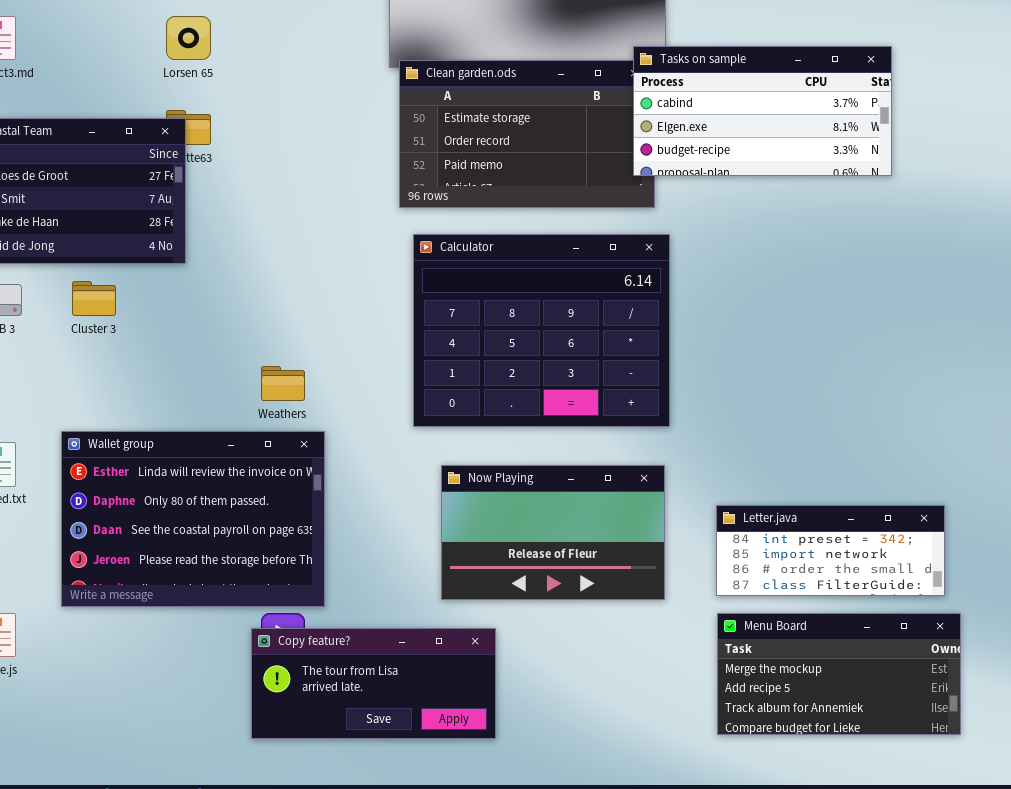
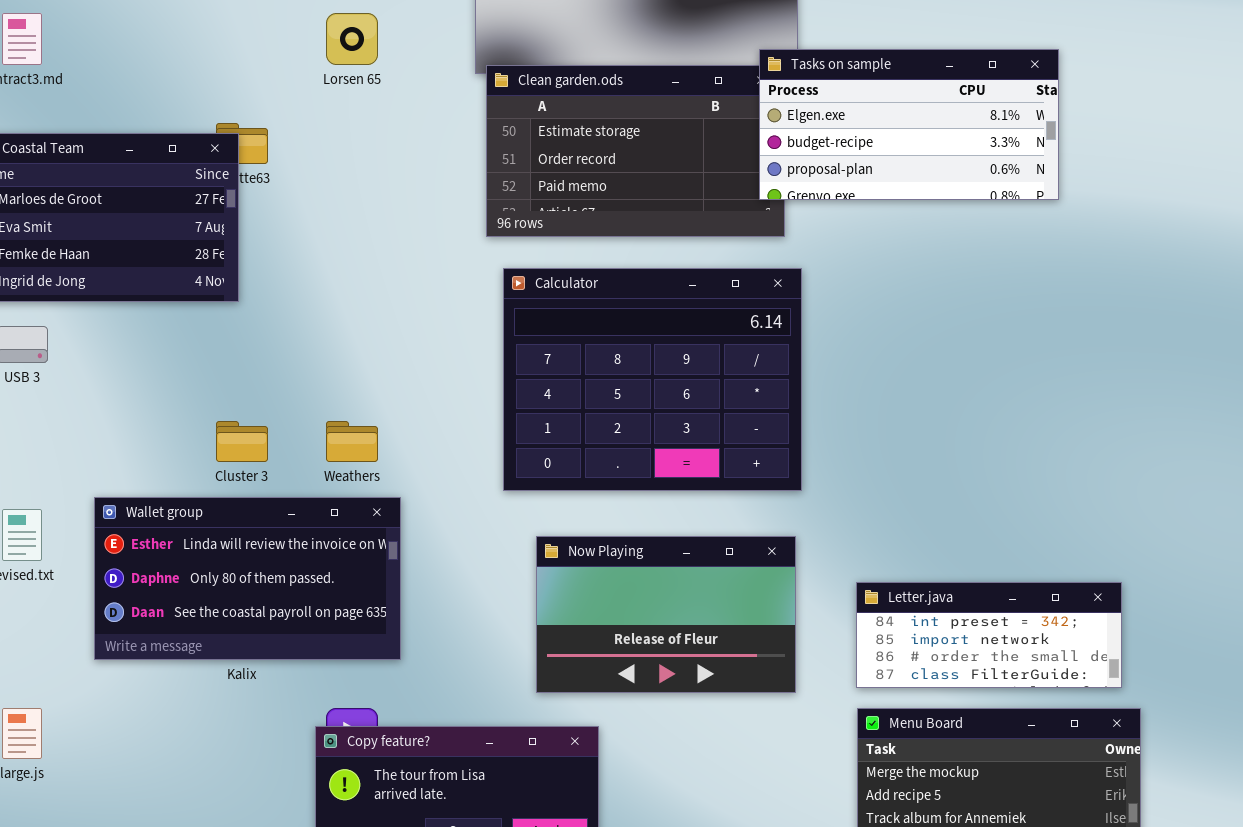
Lorsen 65: [166,16,211,60] -> [326,13,378,65], moved
Tasks on sample: [633,46,892,176] -> [759,49,1059,200], scrolled down 1 row
Cluster 3: [72,281,116,316] -> [216,421,268,462], moved
Wallet group: [61,431,325,607] -> [94,497,401,660], resized

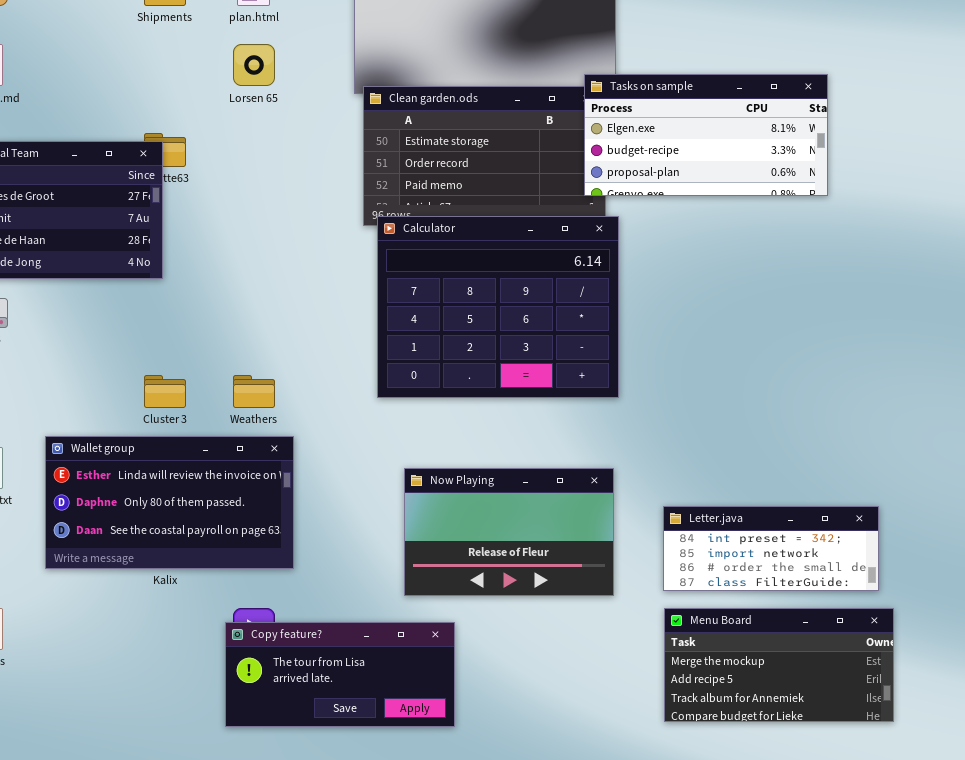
Calculator: [503,268,802,491] -> [377,216,619,398], moved

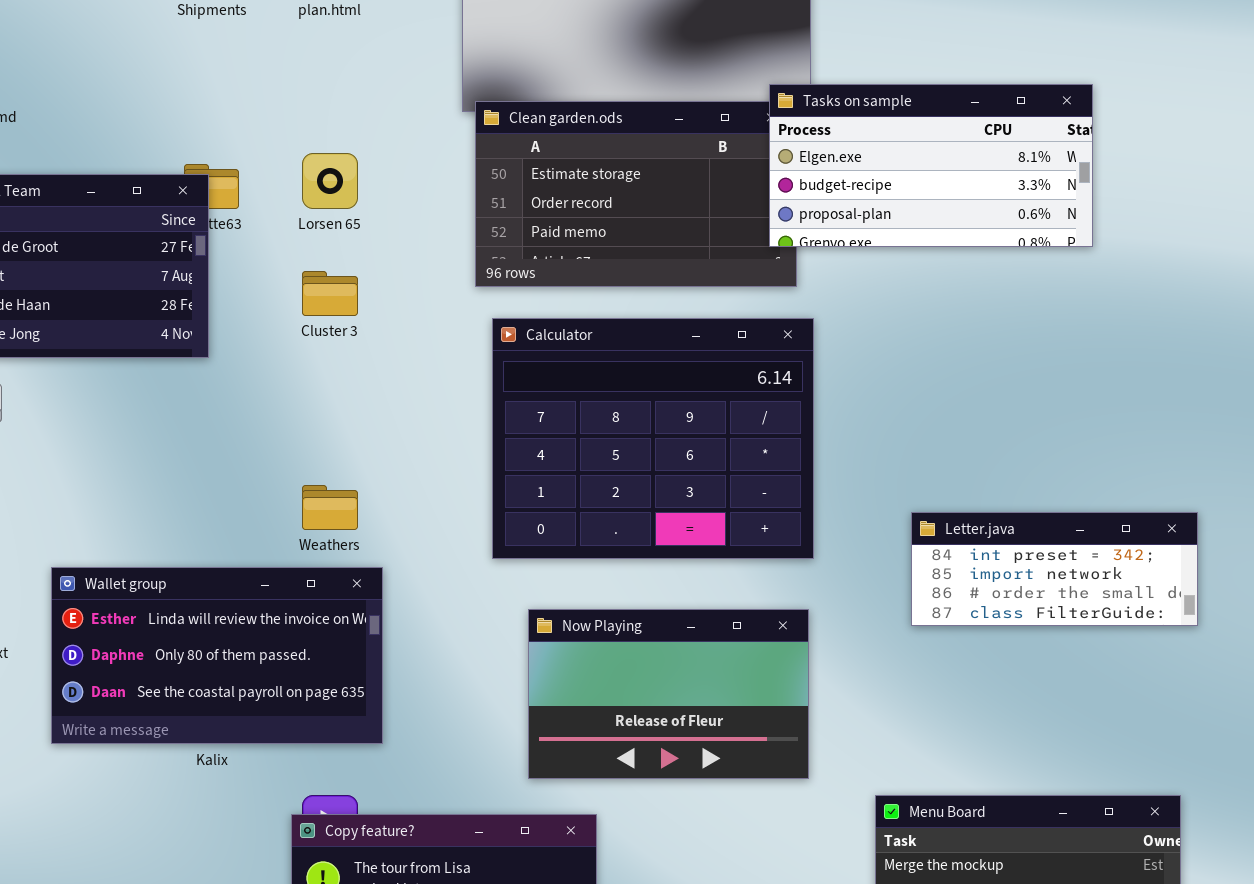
Lorsen 65: [233,44,275,86] -> [302,153,358,209], moved
Calculator: [377,216,619,398] -> [492,318,814,559], moved
Cluster 3: [144,375,186,408] -> [302,271,358,316], moved
Letter.java: [663,506,879,591] -> [911,512,1198,626], moved

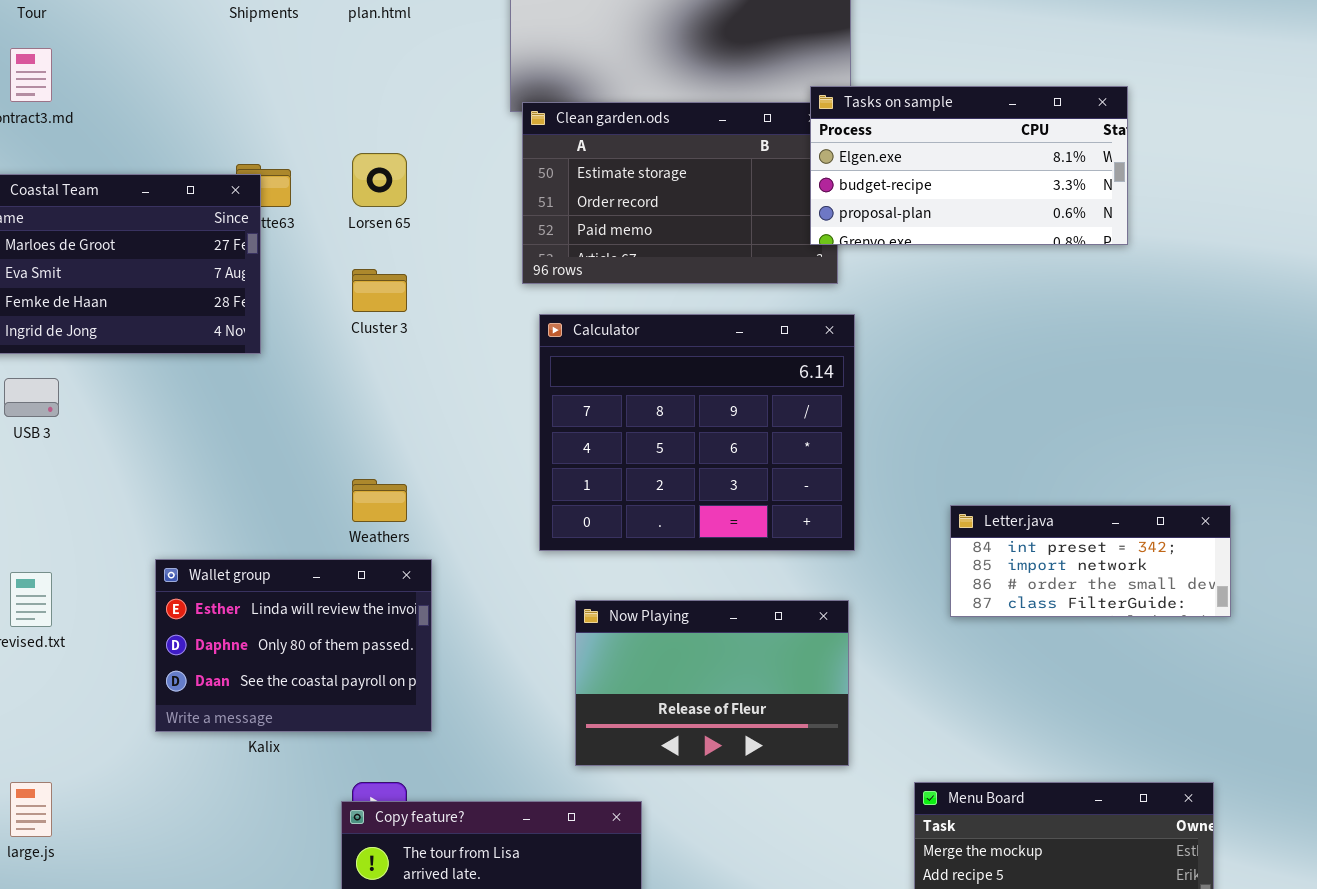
Wallet group: [51,567,383,744] -> [155,559,432,732], resized

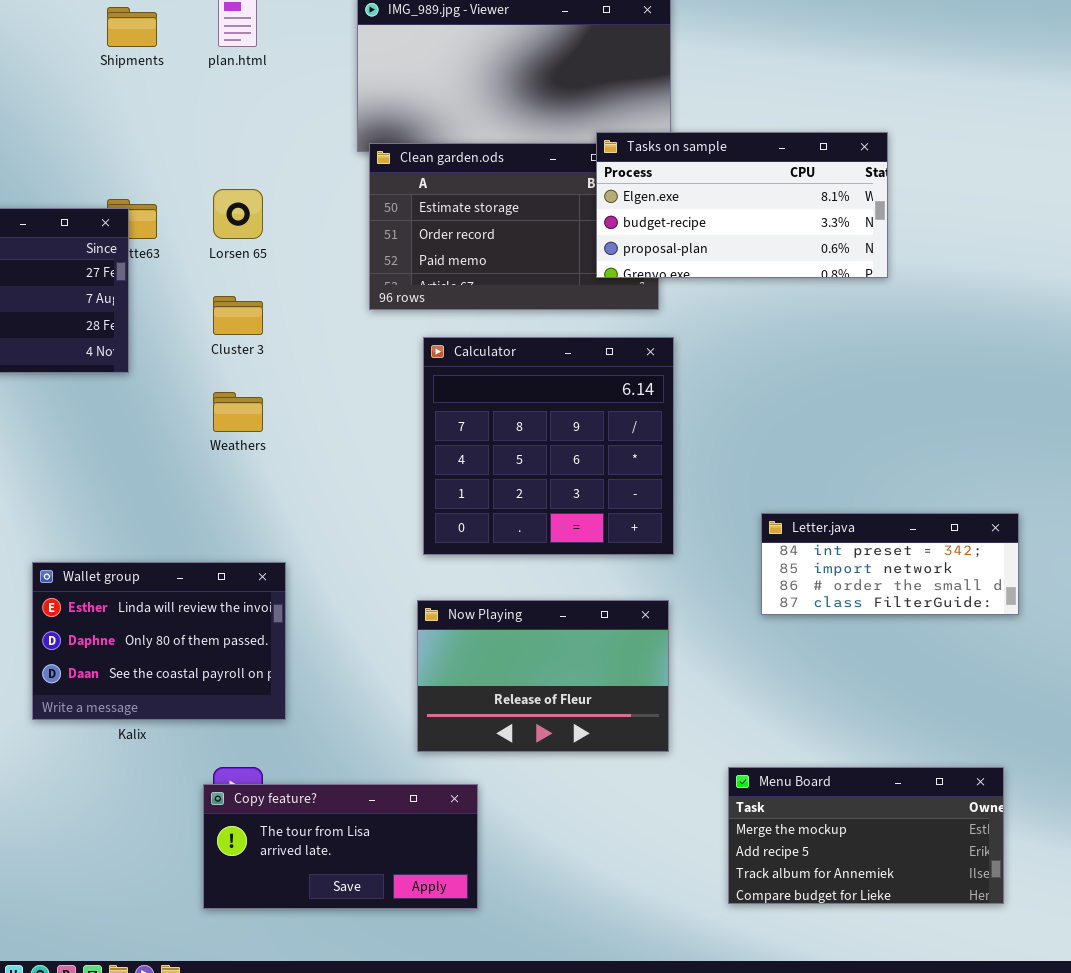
Tasks on sample: [810,86,1128,245] -> [596,132,888,278], moved
Calculator: [539,314,855,551] -> [423,337,674,555], resized
Weathers: [352,479,407,522] -> [213,392,263,432], moved

